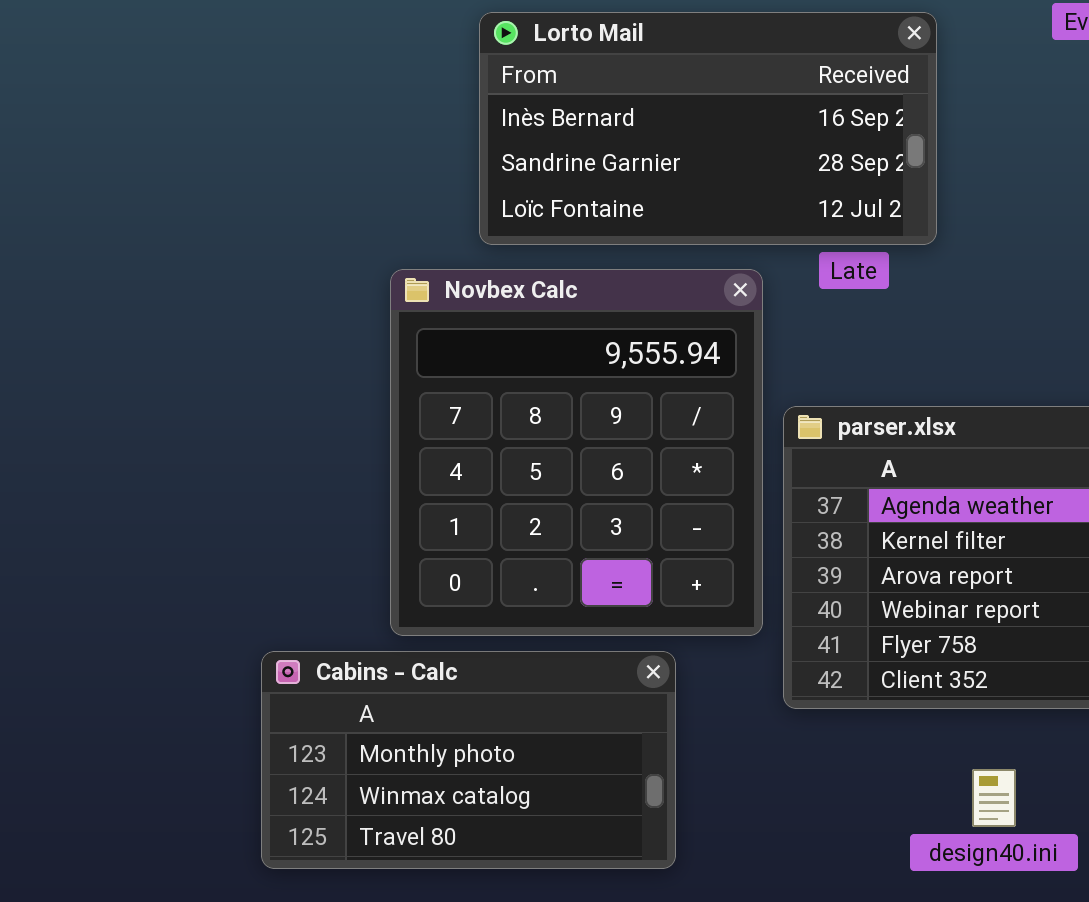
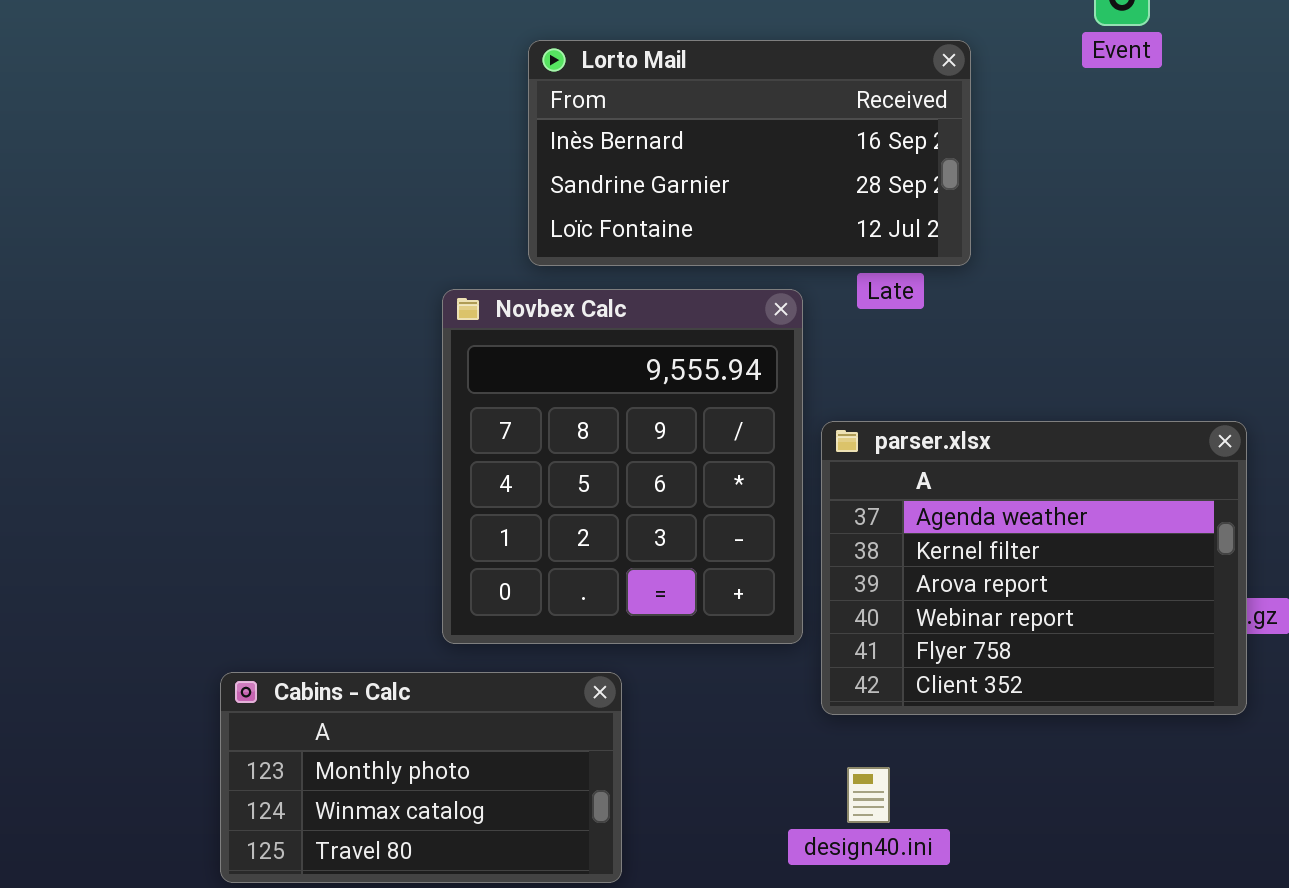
Cabins - Calc: [261,651,676,869] -> [220,672,622,883], moved
design40.ini: [972,769,1016,827] -> [847,767,890,823], moved

